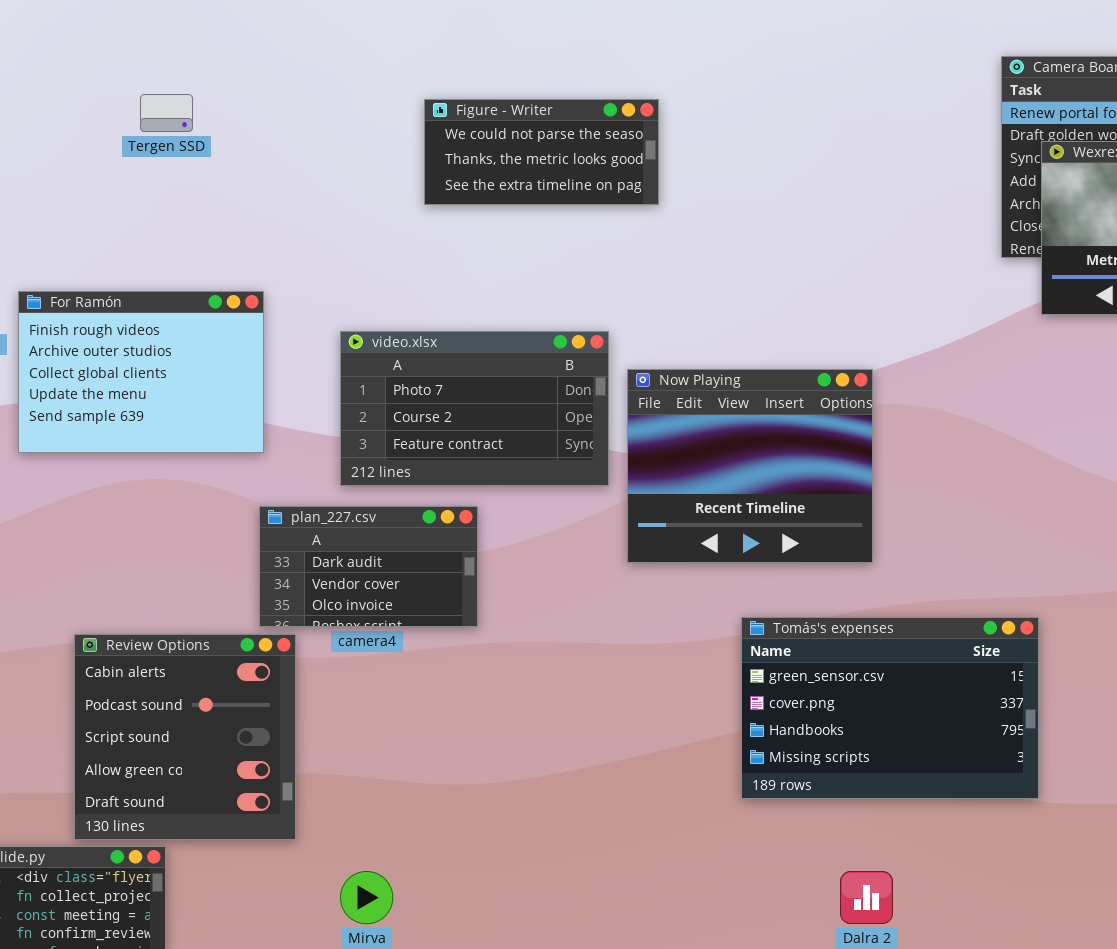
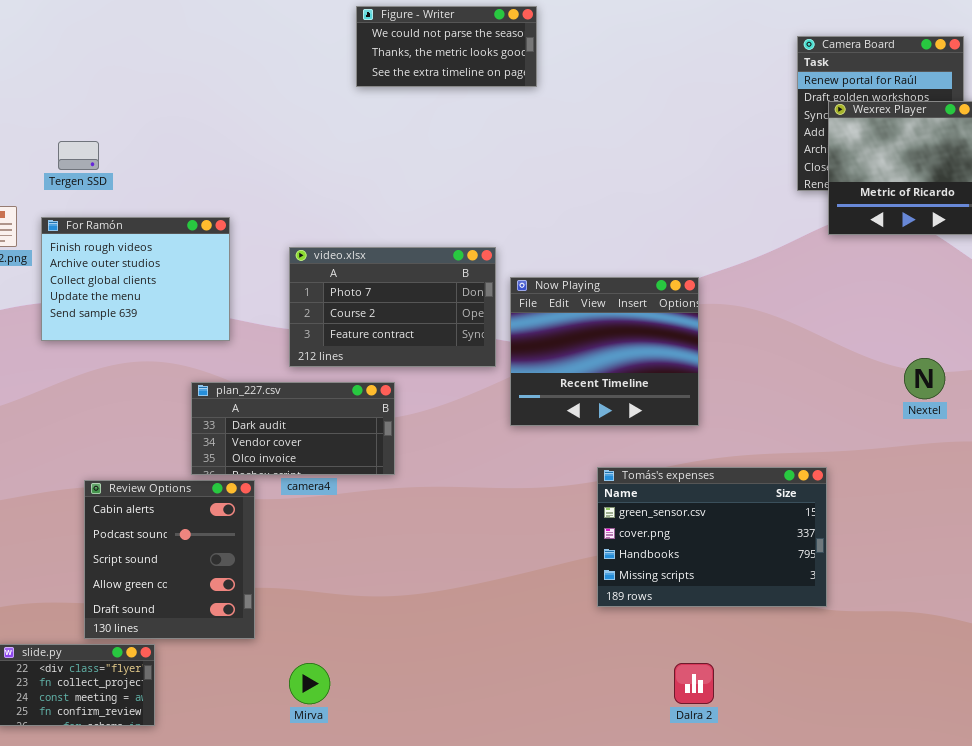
Tergen SSD: [140,94,193,132] -> [58,141,99,170], moved
Figure - Writer: [424,99,659,205] -> [356,6,537,87], moved
plan_227.csv: [259,506,478,627] -> [191,382,395,475], resized

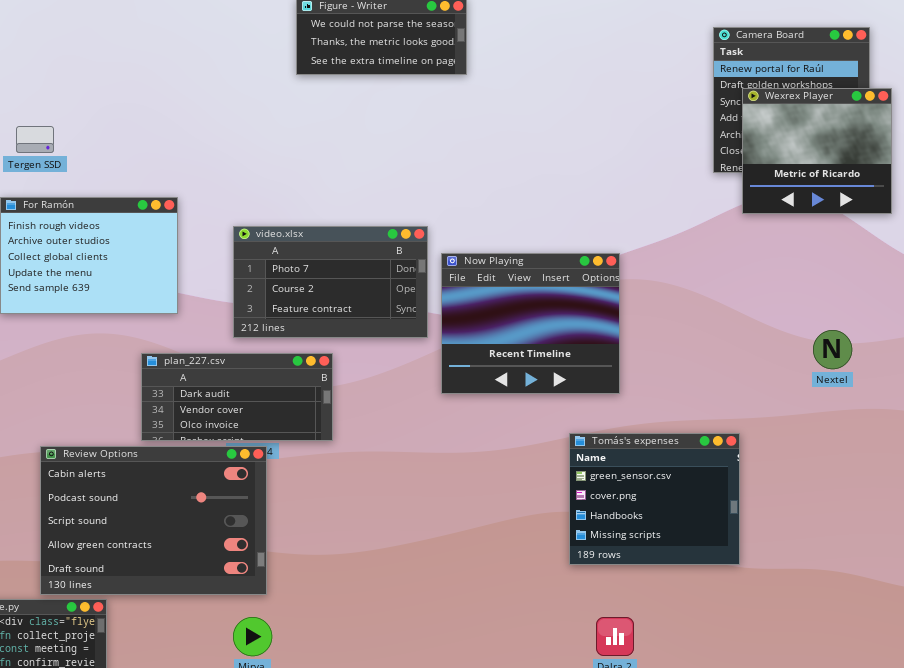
Tomás's expenses: [597,467,827,607] -> [569,433,740,565], resized
Review Options: [84,480,255,639] -> [40,446,267,595], resized

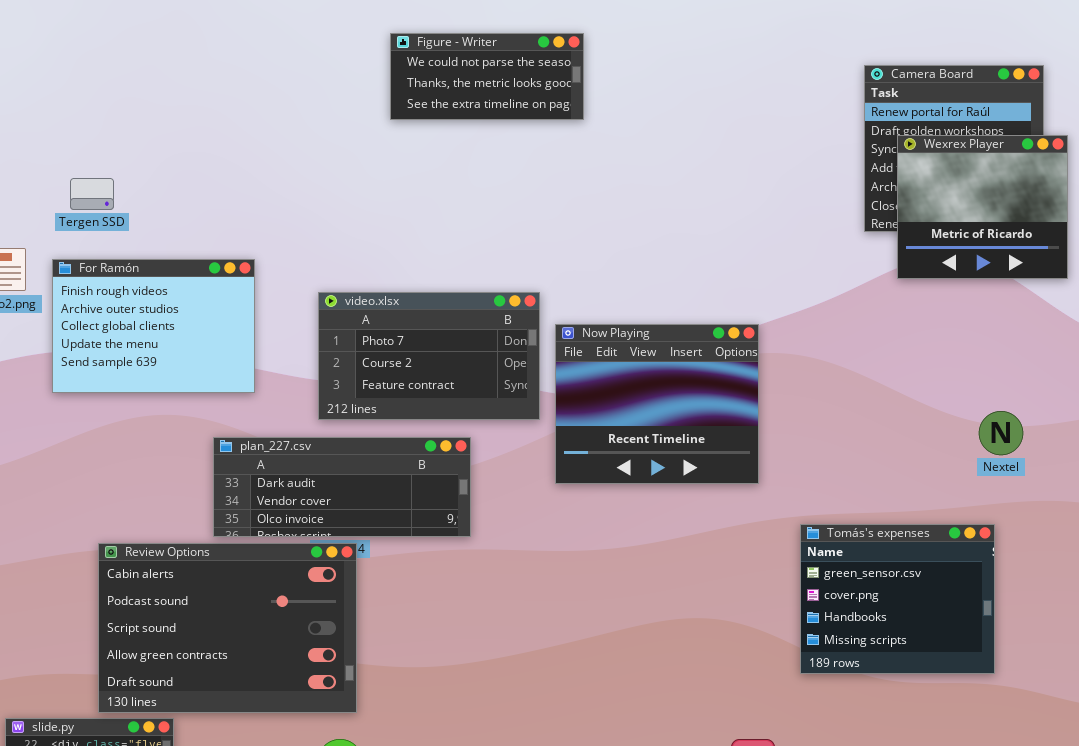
plan_227.csv: [141,353,333,441] -> [213,437,471,537], resized
Tomás's expenses: [569,433,740,565] -> [800,524,995,674], moved

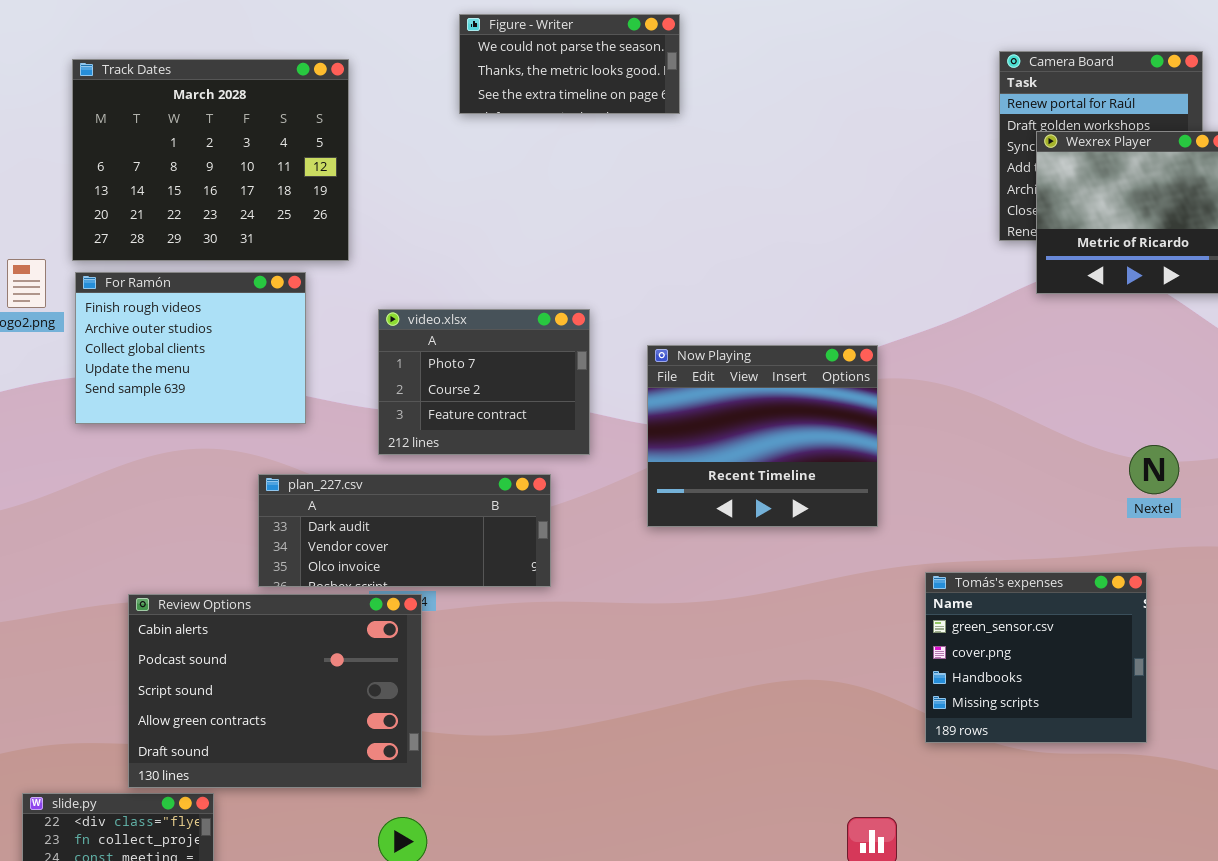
Track Dates: none -> [72,59,349,261], opened
video.xlsx: [318,292,540,420] -> [378,309,590,455], resized

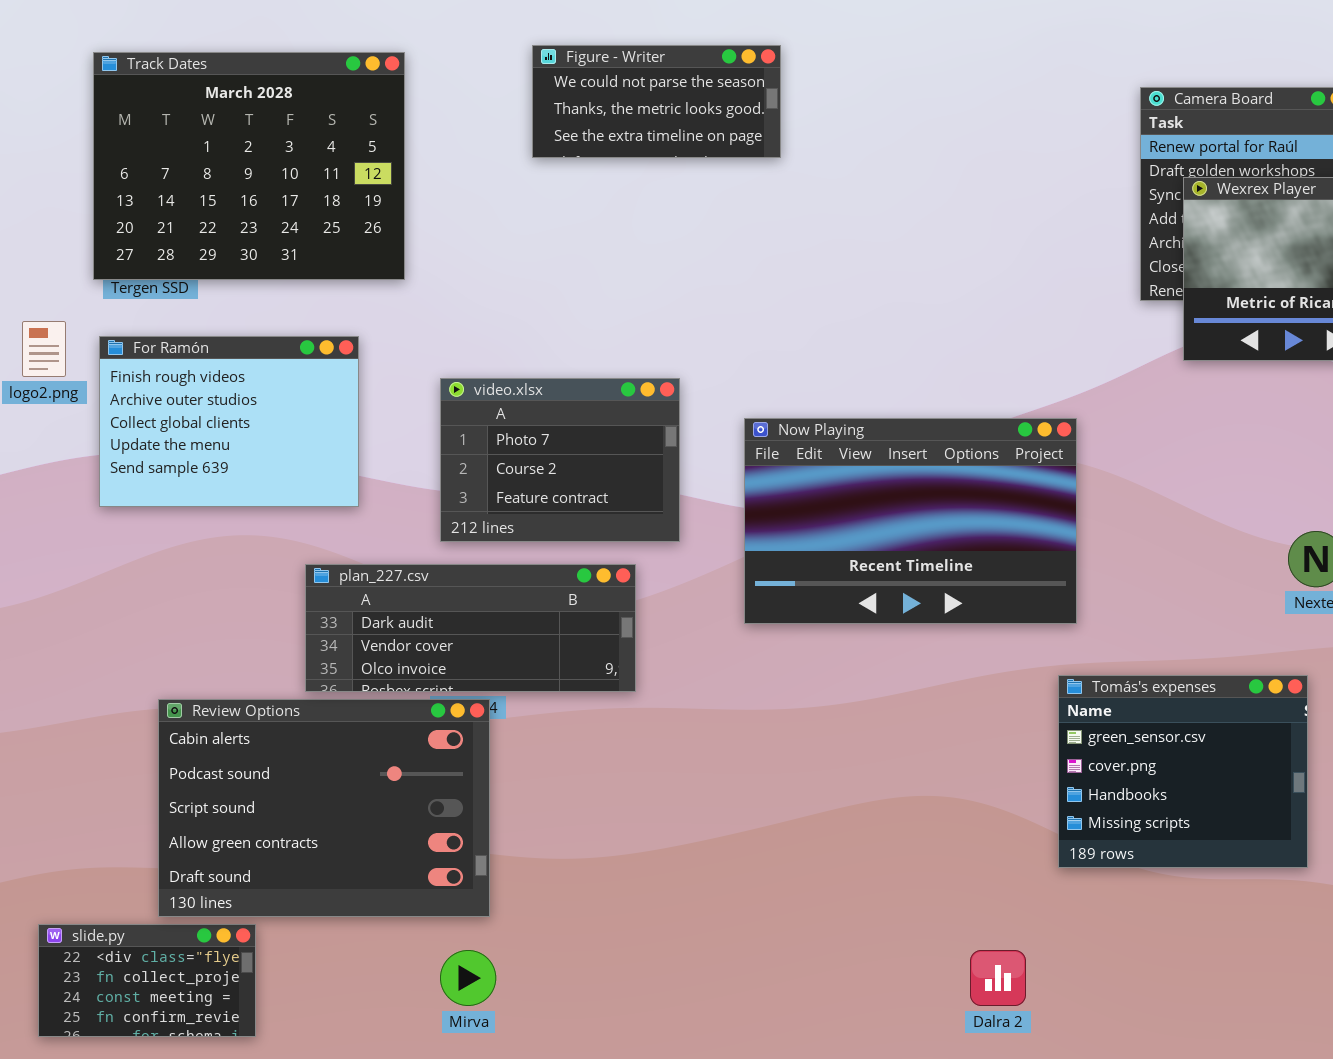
Track Dates: [72,59,349,261] -> [93,52,405,280], moved
Now Playing: [647,345,878,527] -> [744,418,1077,624], resized

